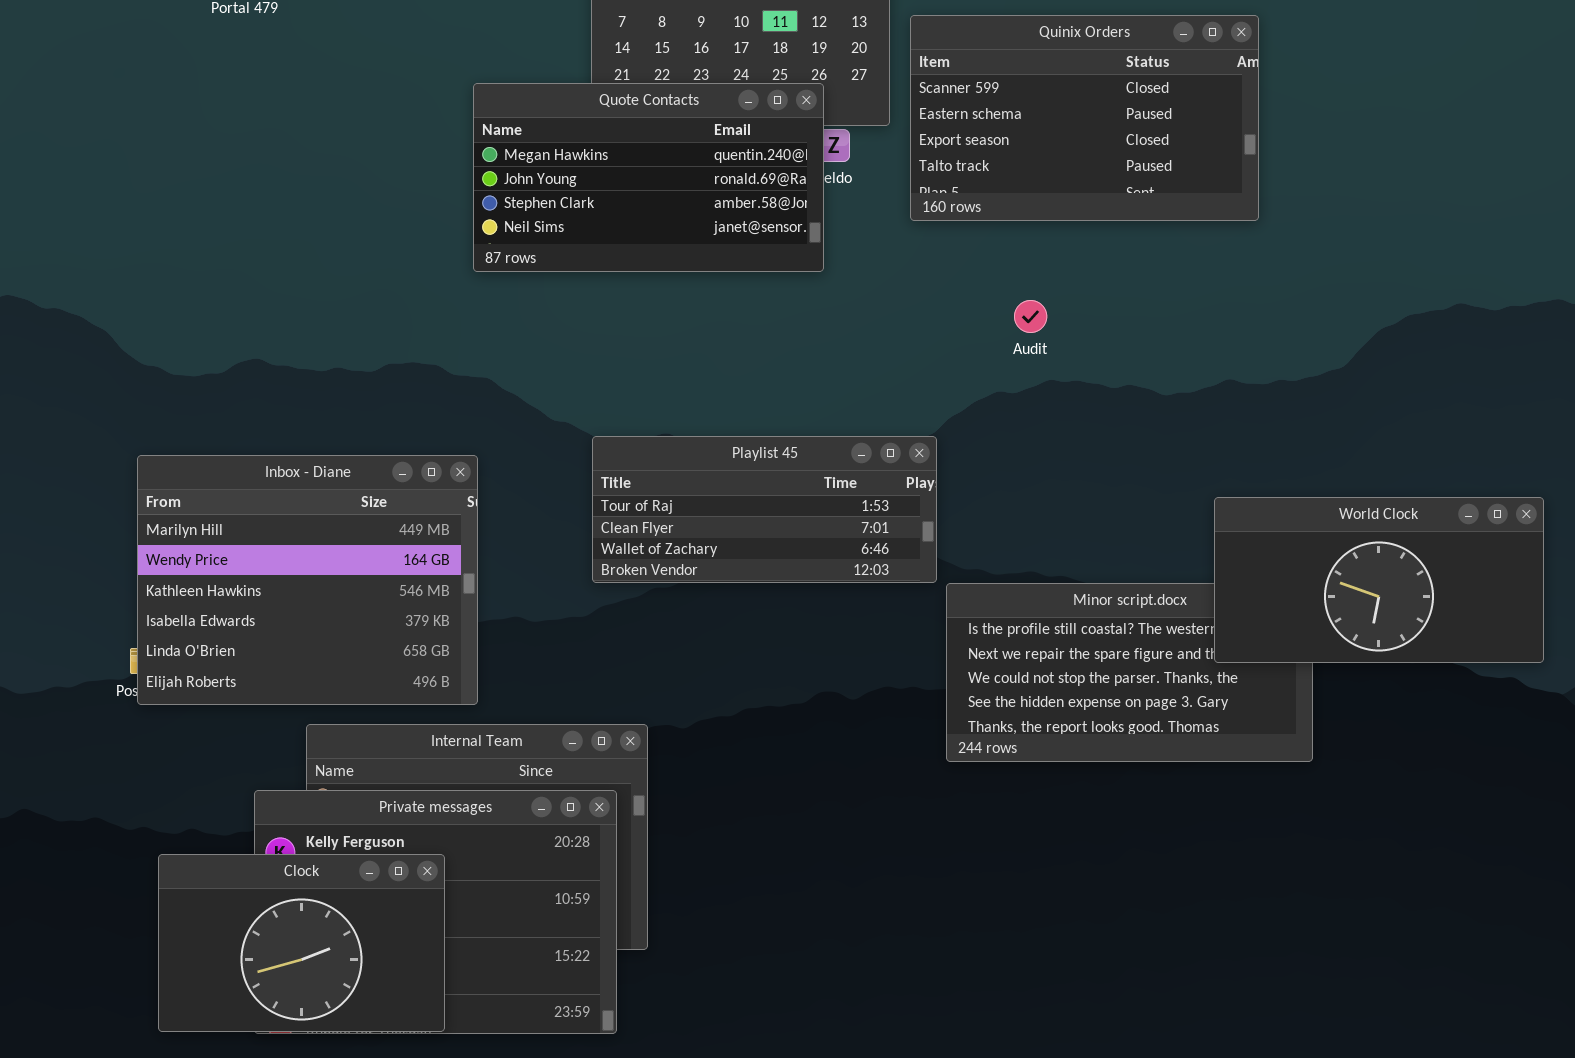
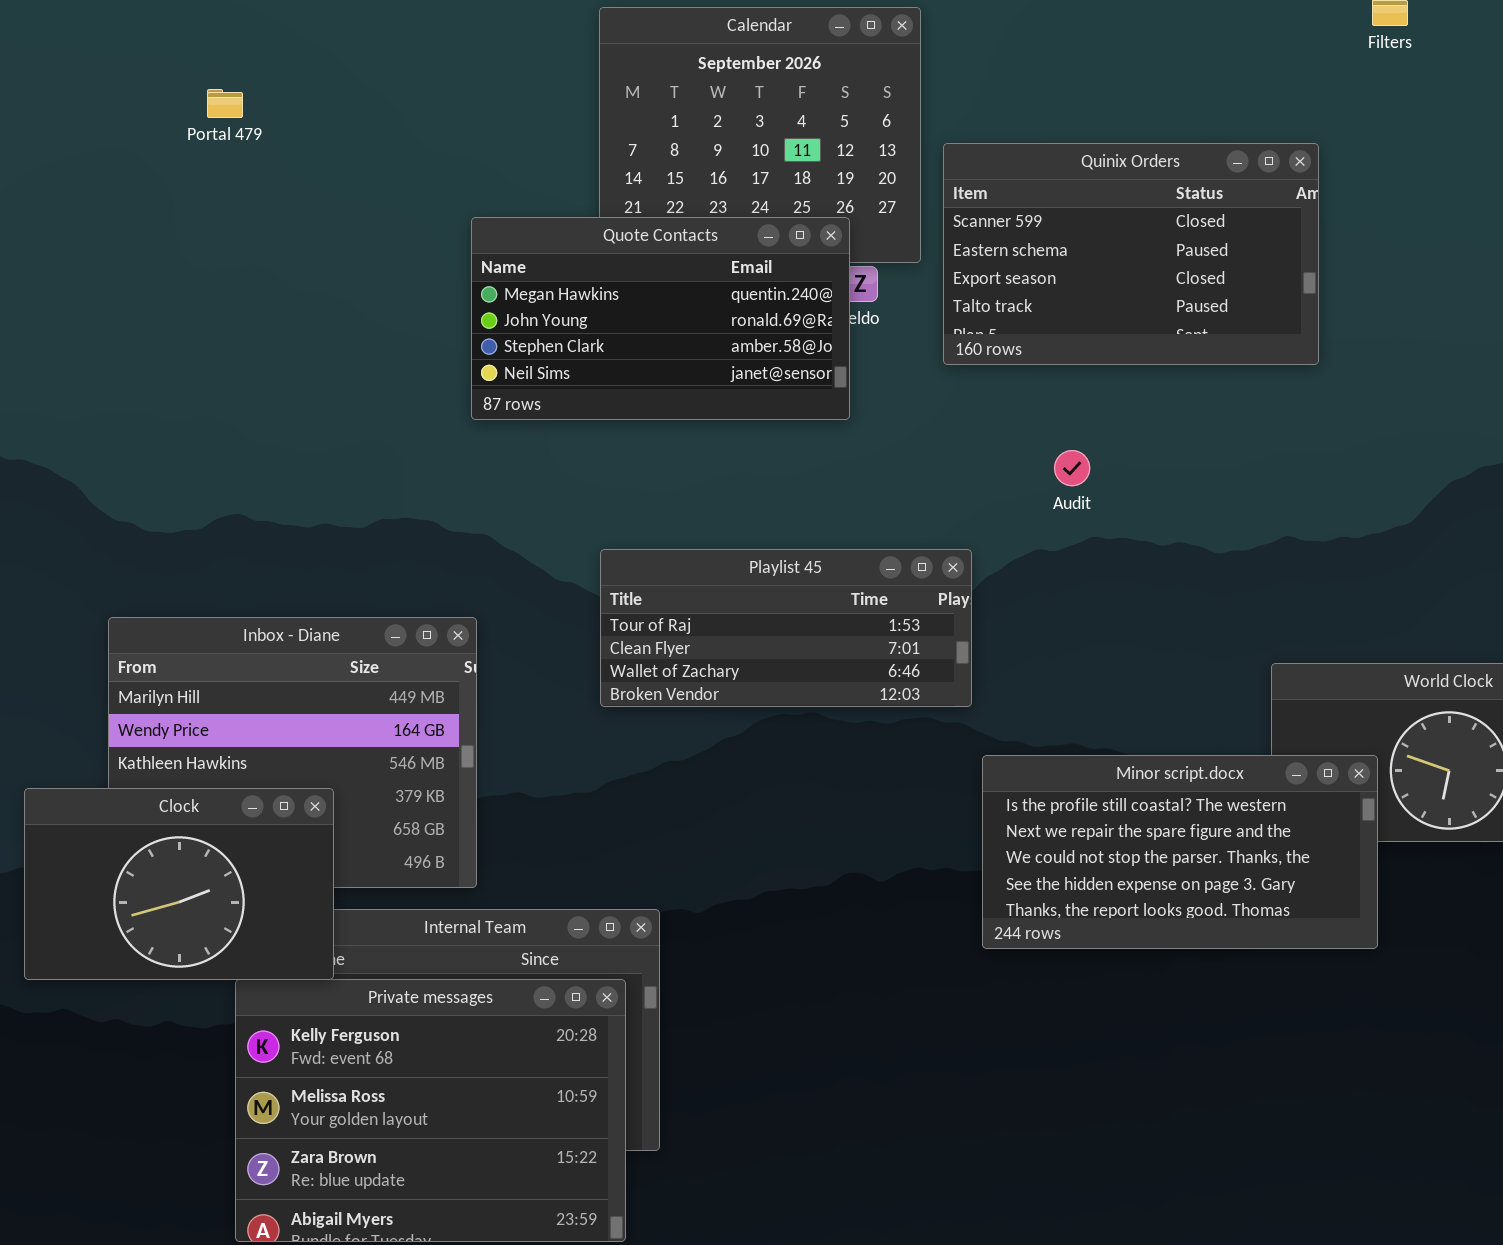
Playlist 45: [592,436,937,583] -> [600,549,972,707], moved
Minor script.docx: [946,583,1313,762] -> [982,755,1378,949], raised
Clock: [158,854,445,1032] -> [24,788,334,980], moved

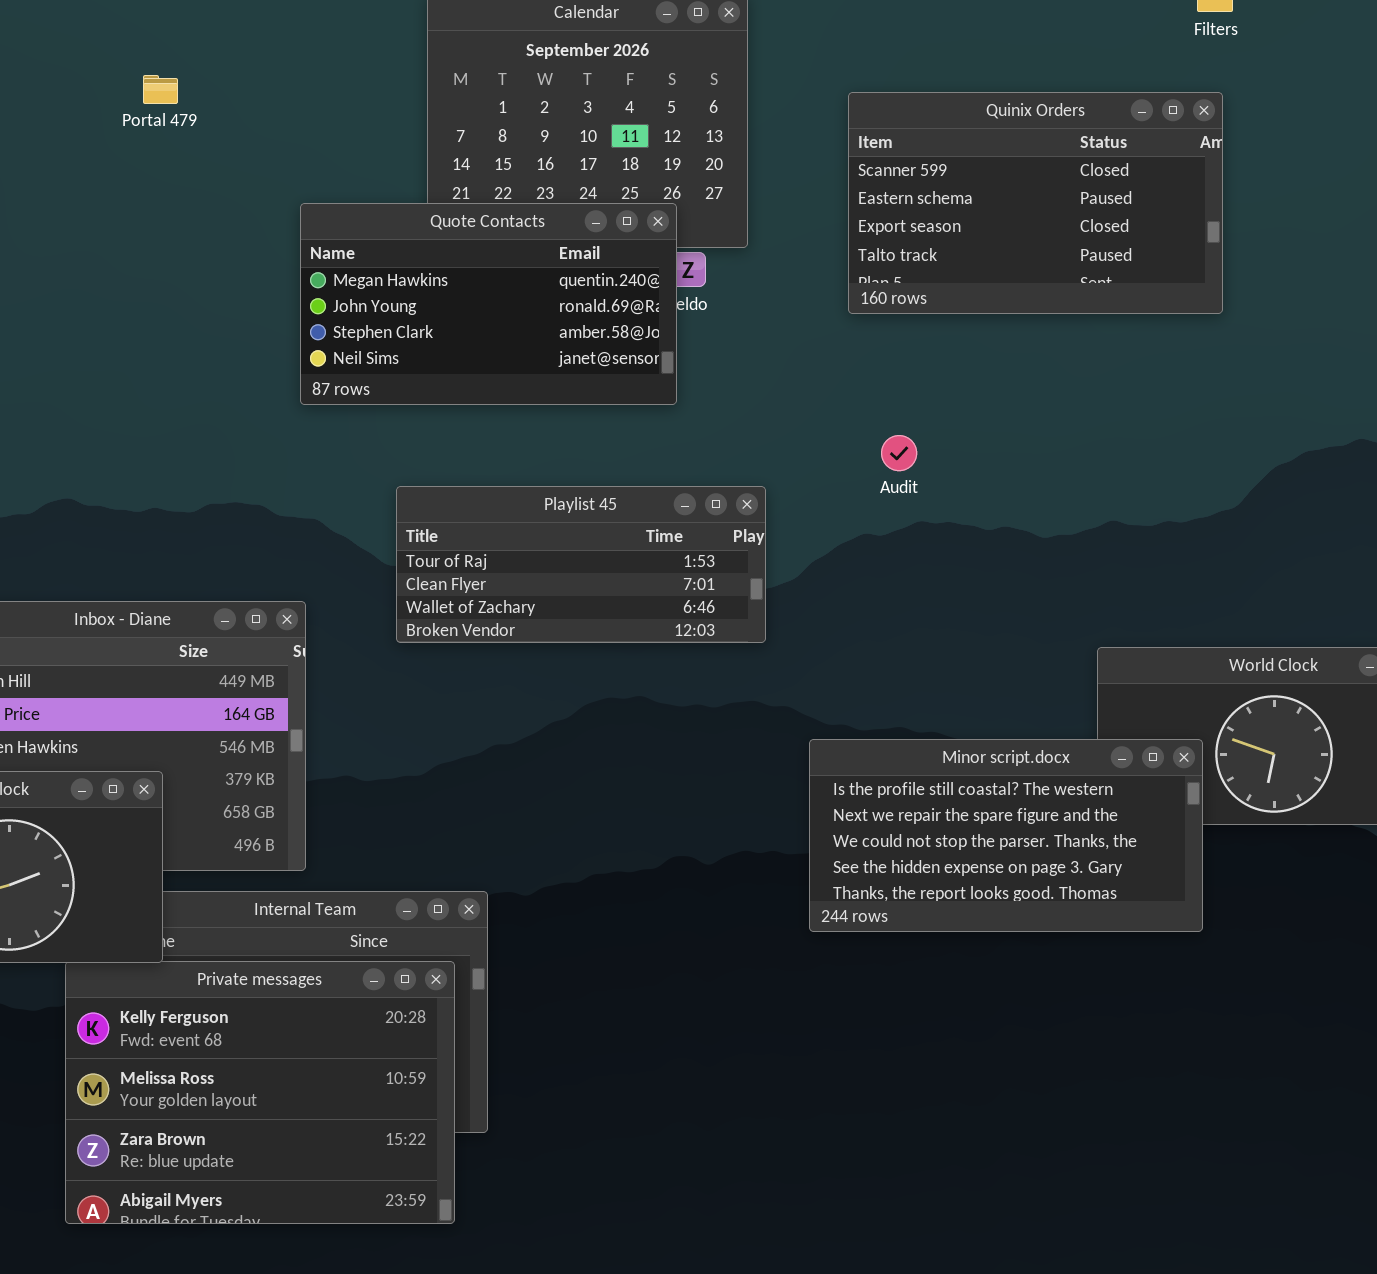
Portal 479: [207,89,243,118] -> [143,75,178,104], moved
Quinix Orders: [943,143,1319,365] -> [848,92,1223,314], moved
Playlist 45: [600,549,972,707] -> [396,486,766,643], moved

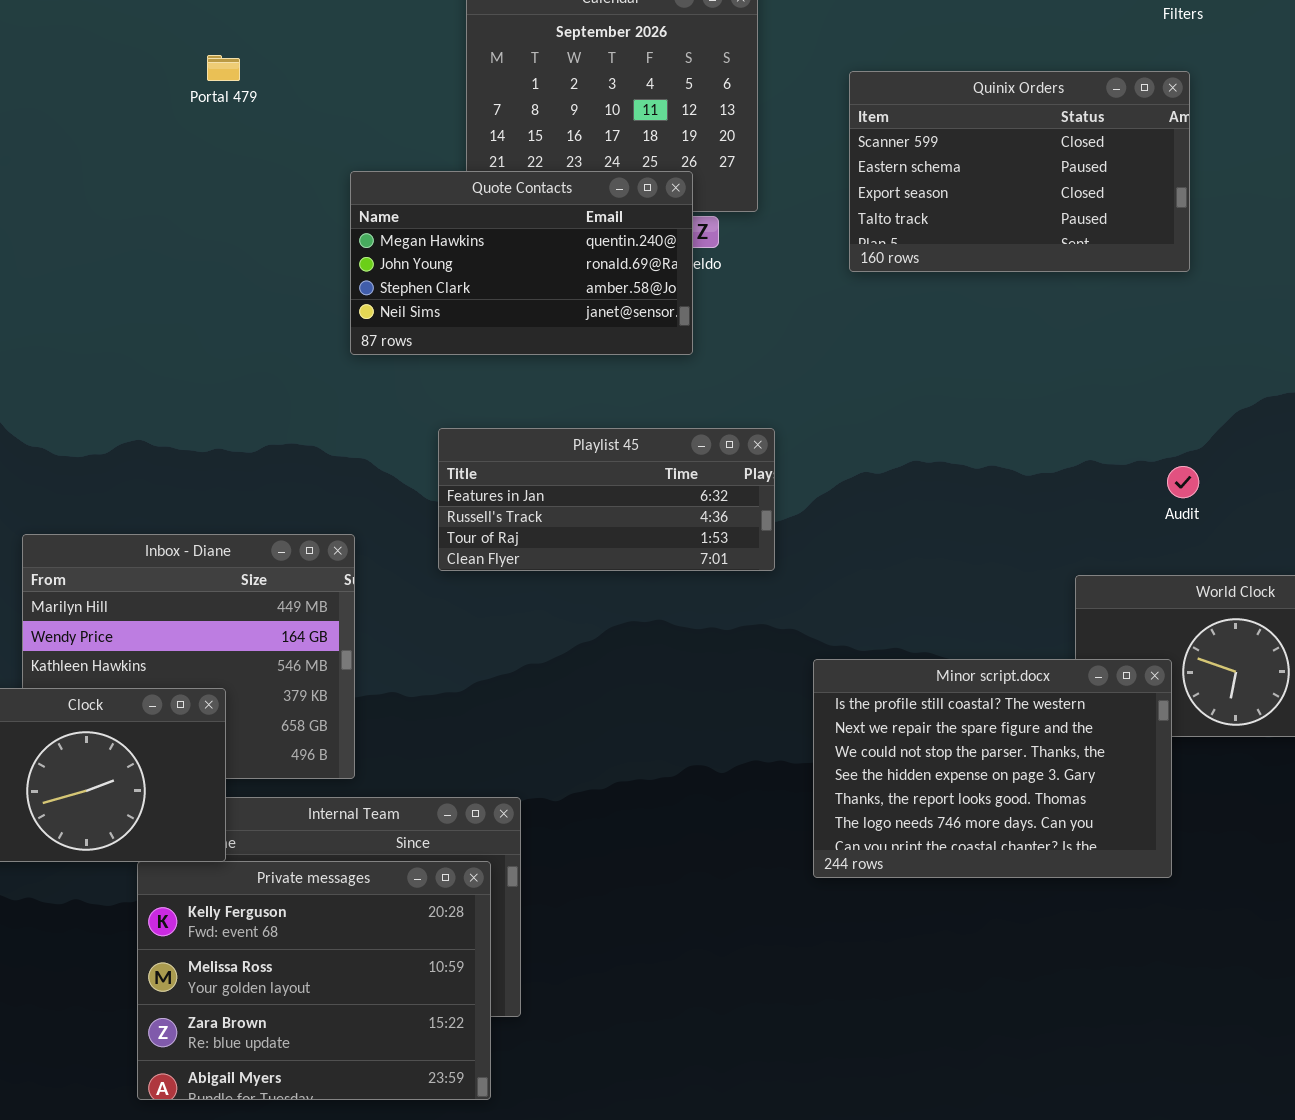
Audit: [881,435,917,471] -> [1167,466,1199,498], moved
Playlist 45: [396,486,766,643] -> [438,428,775,571], scrolled up 2 rows
Minor script.docx: [809,739,1203,932] -> [813,659,1172,878], resized

